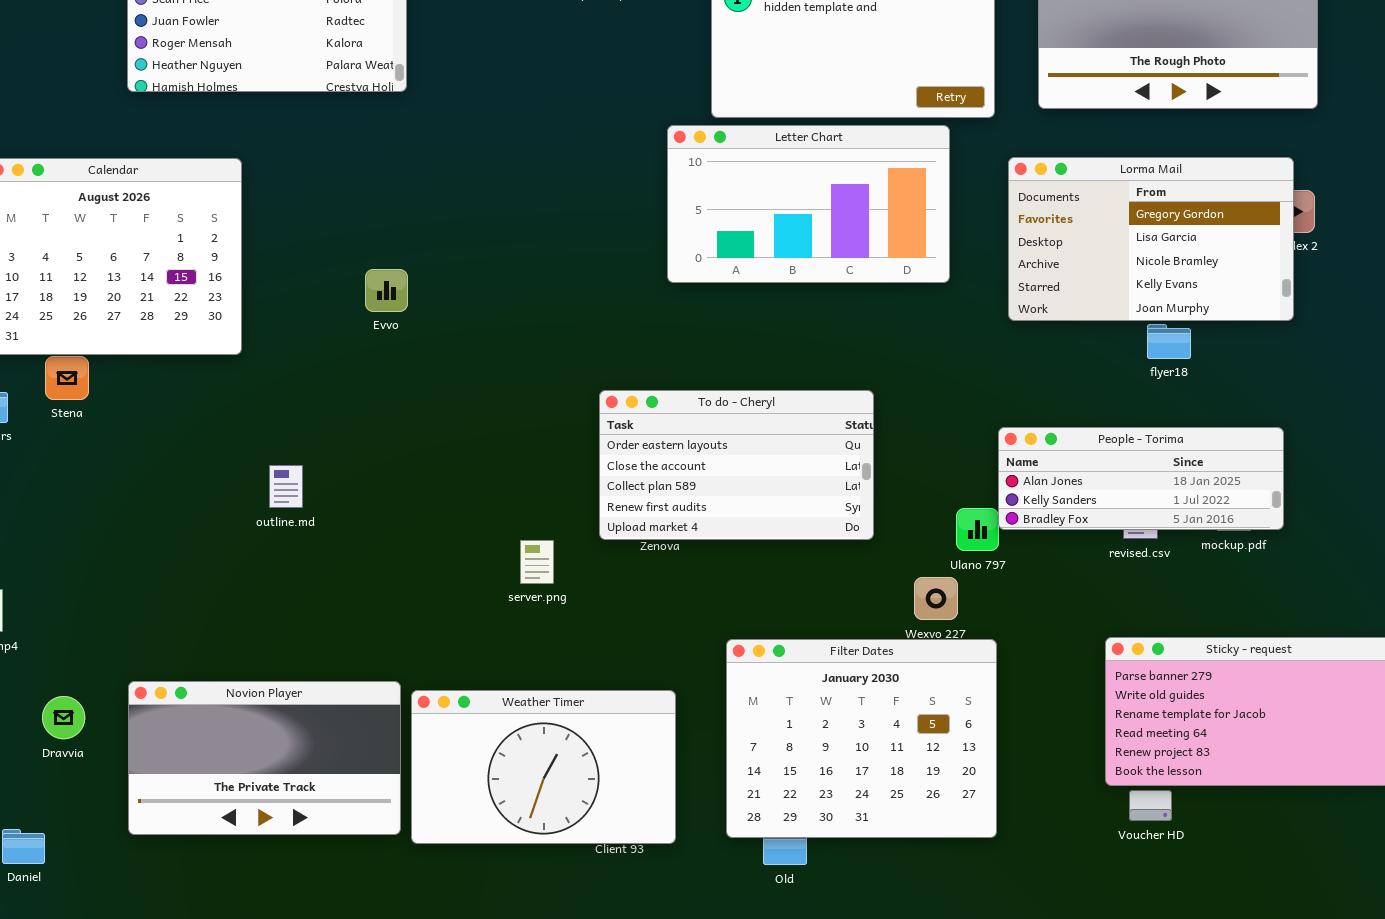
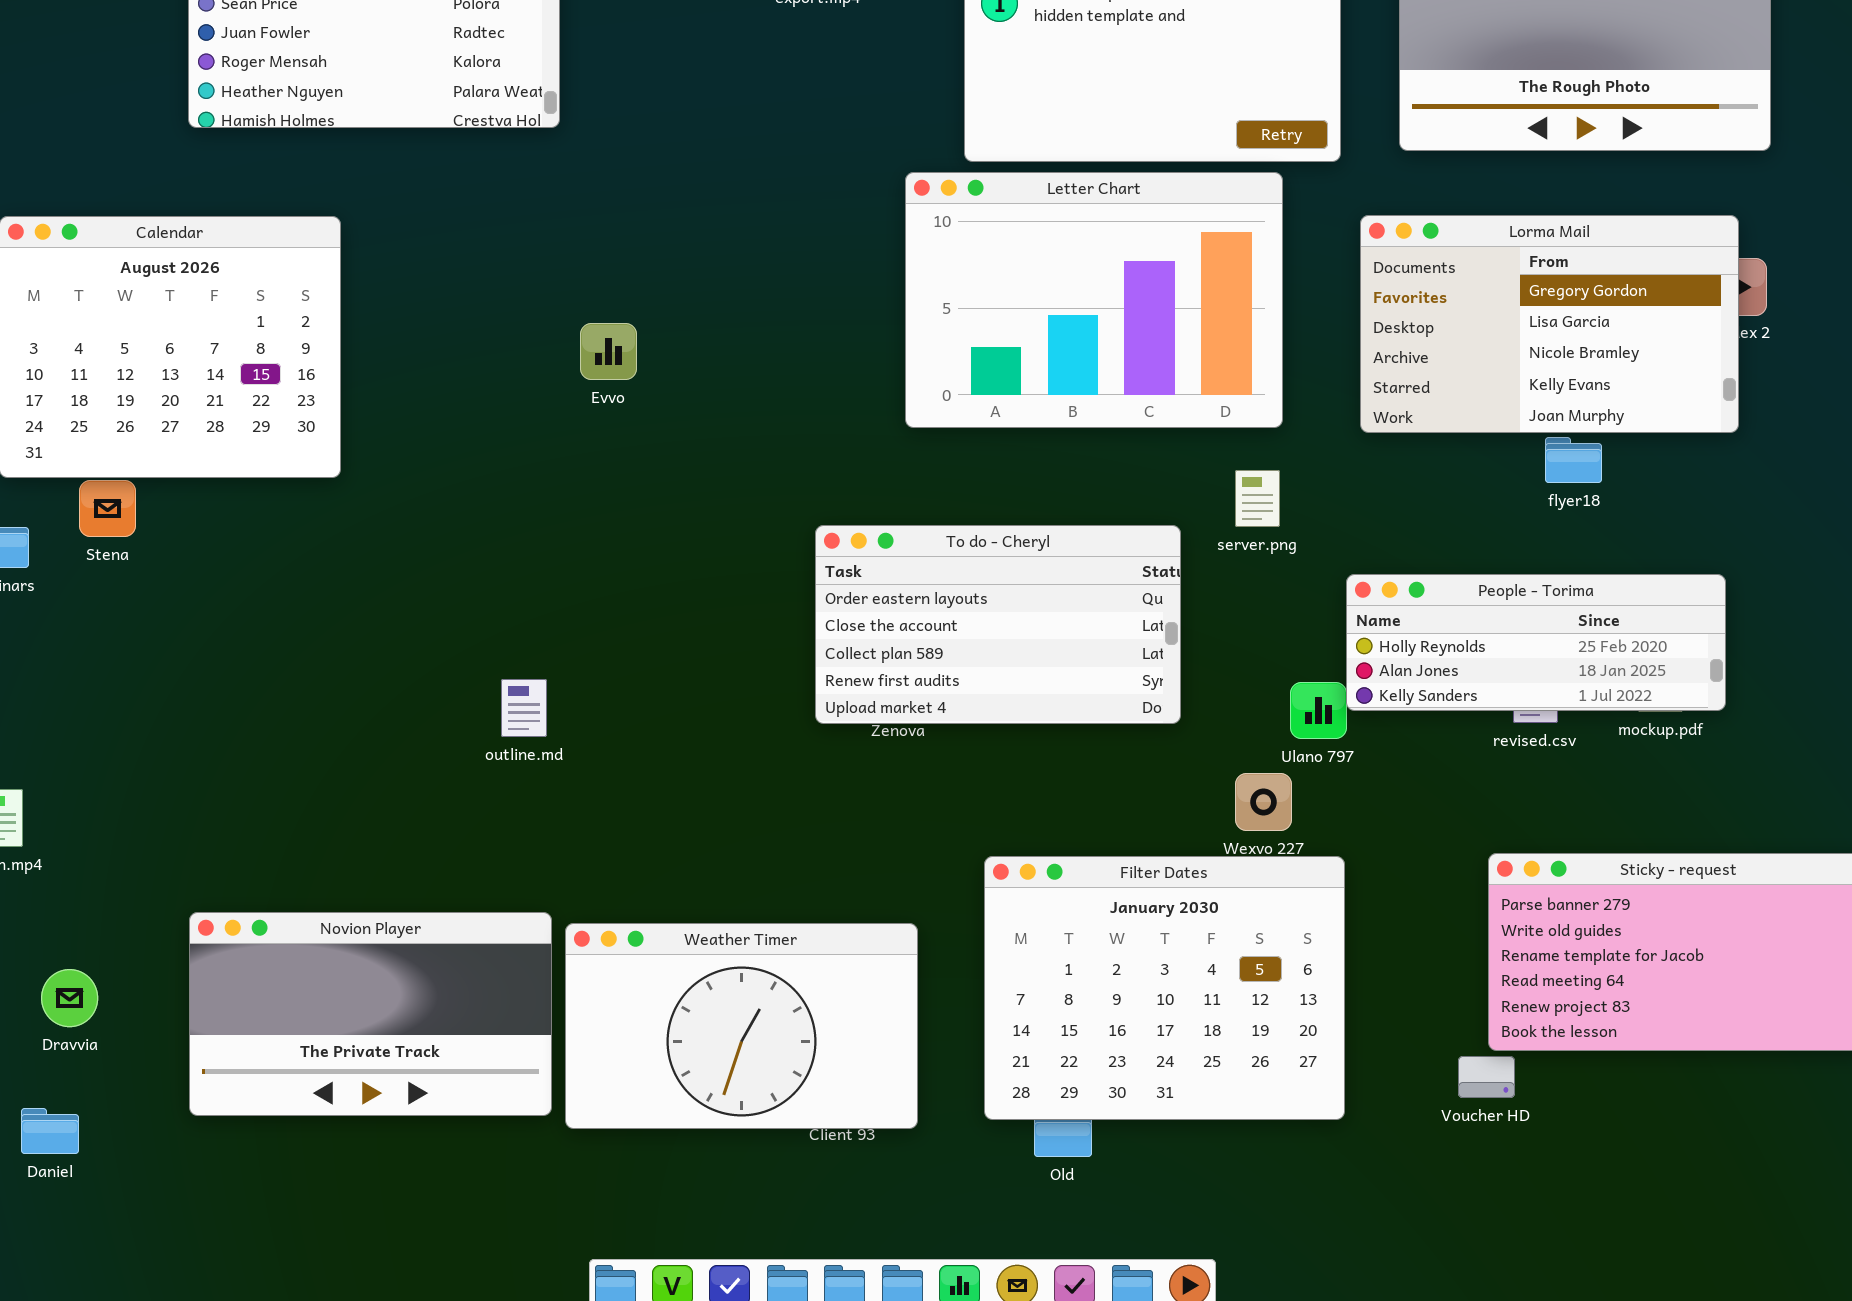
Letter Chart: [667,125,950,283] -> [905,172,1283,428], resized
Evvo: [365,269,408,312] -> [580,323,637,380], moved
People - Torima: [998,427,1284,530] -> [1346,574,1726,711], scrolled up 1 row
outline.md: [269,465,303,508] -> [501,679,547,737], moved
server.png: [520,540,554,584] -> [1235,470,1280,527], moved
Dravvia: [42,696,85,739] -> [41,969,98,1027], moved
Voucher HD: [1129,790,1172,821] -> [1458,1056,1515,1098], moved

